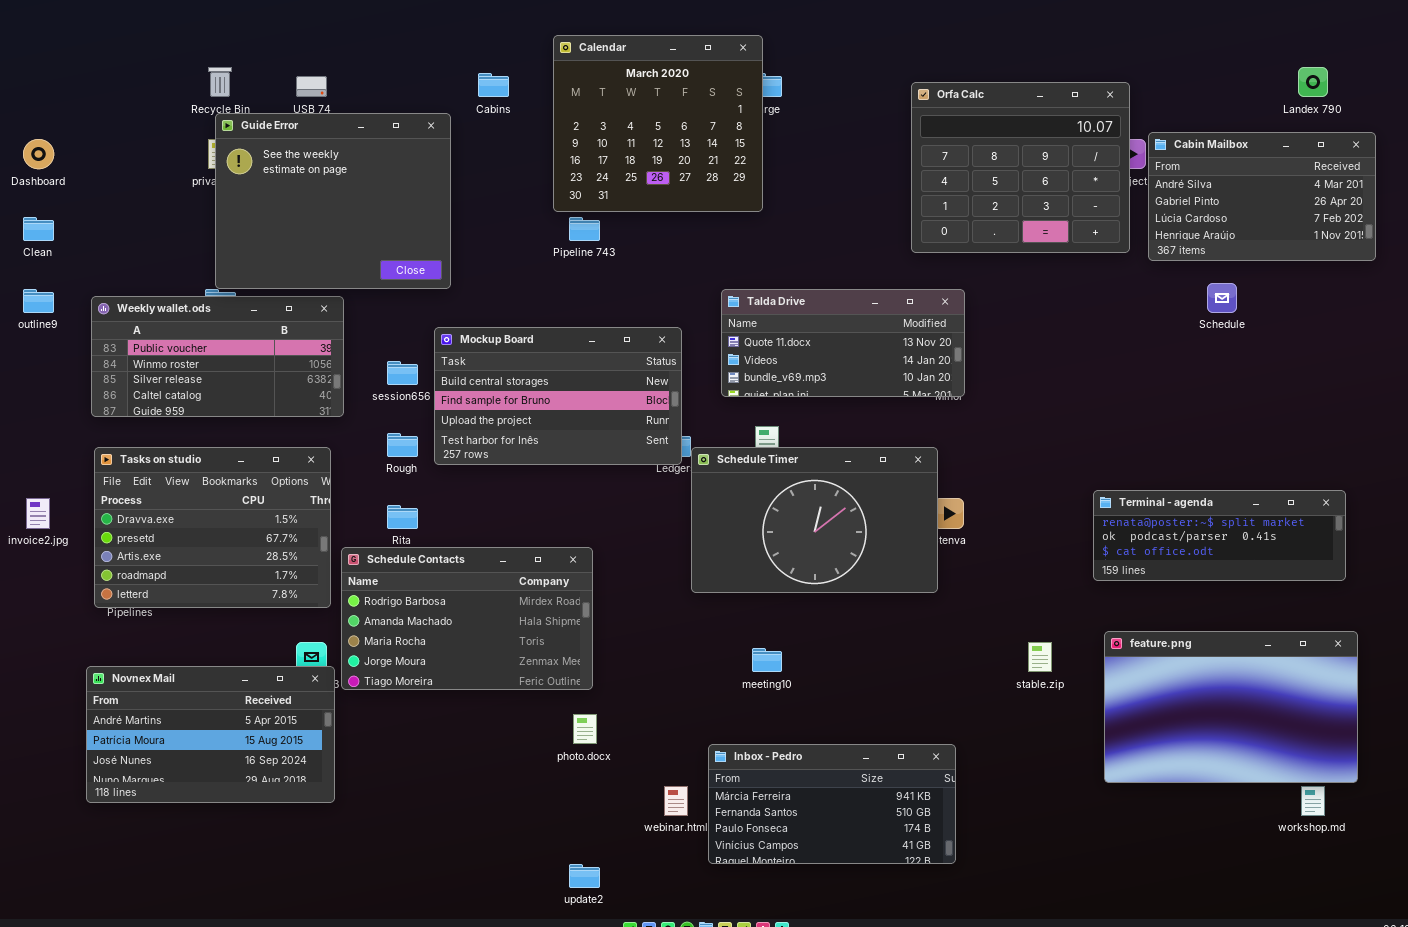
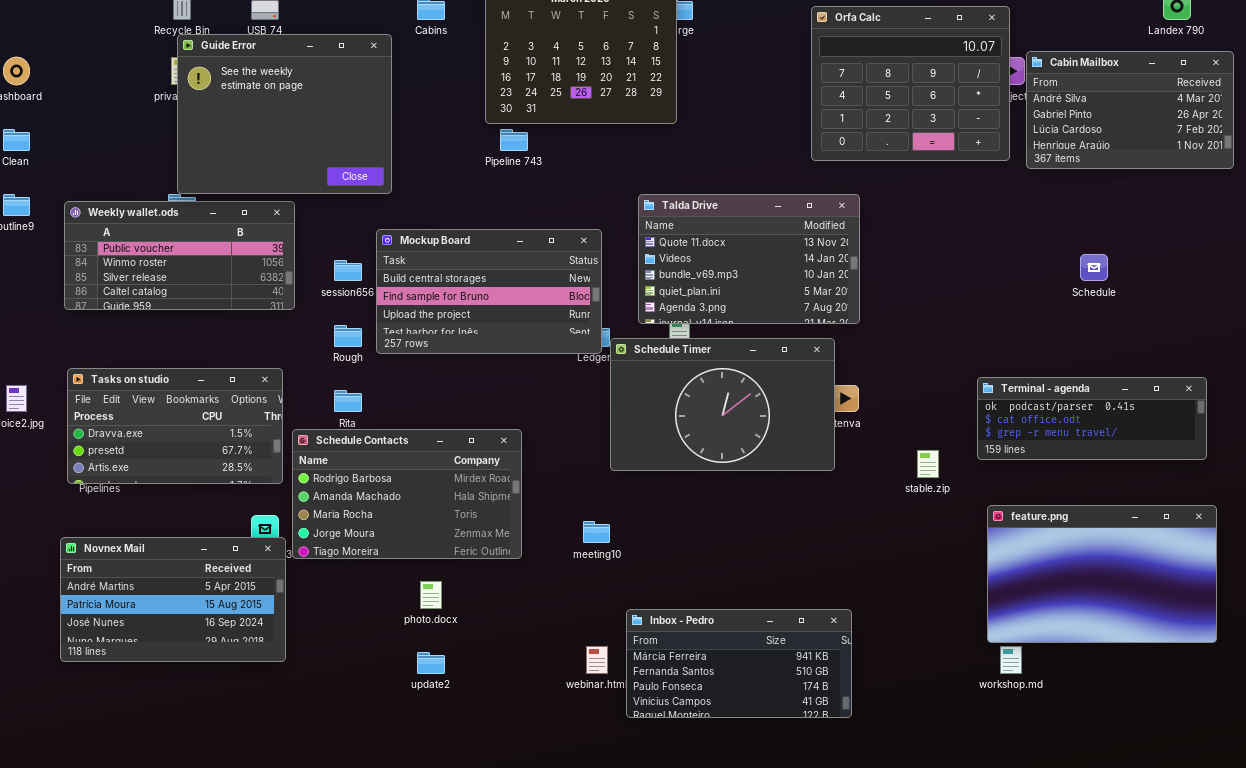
Schedule: [1207,283,1237,313] -> [1080,254,1108,281], moved
Talda Drive: [721,289,965,397] -> [638,194,860,324], resized
Tasks on studio: [94,447,331,608] -> [67,368,283,484], resized
Terminal - agenda: [1093,490,1346,581] -> [977,377,1207,460], scrolled down 1 row
stable.zip: [1028,642,1052,672] -> [917,450,939,478], moved
meeting10: [752,648,782,672] -> [583,521,610,543], moved
photo.docx: [573,714,597,744] -> [420,581,442,609], moved
workshop.md: [1301,786,1325,816] -> [1000,646,1022,674], moved
update2: [569,864,600,888] -> [417,652,445,674], moved

